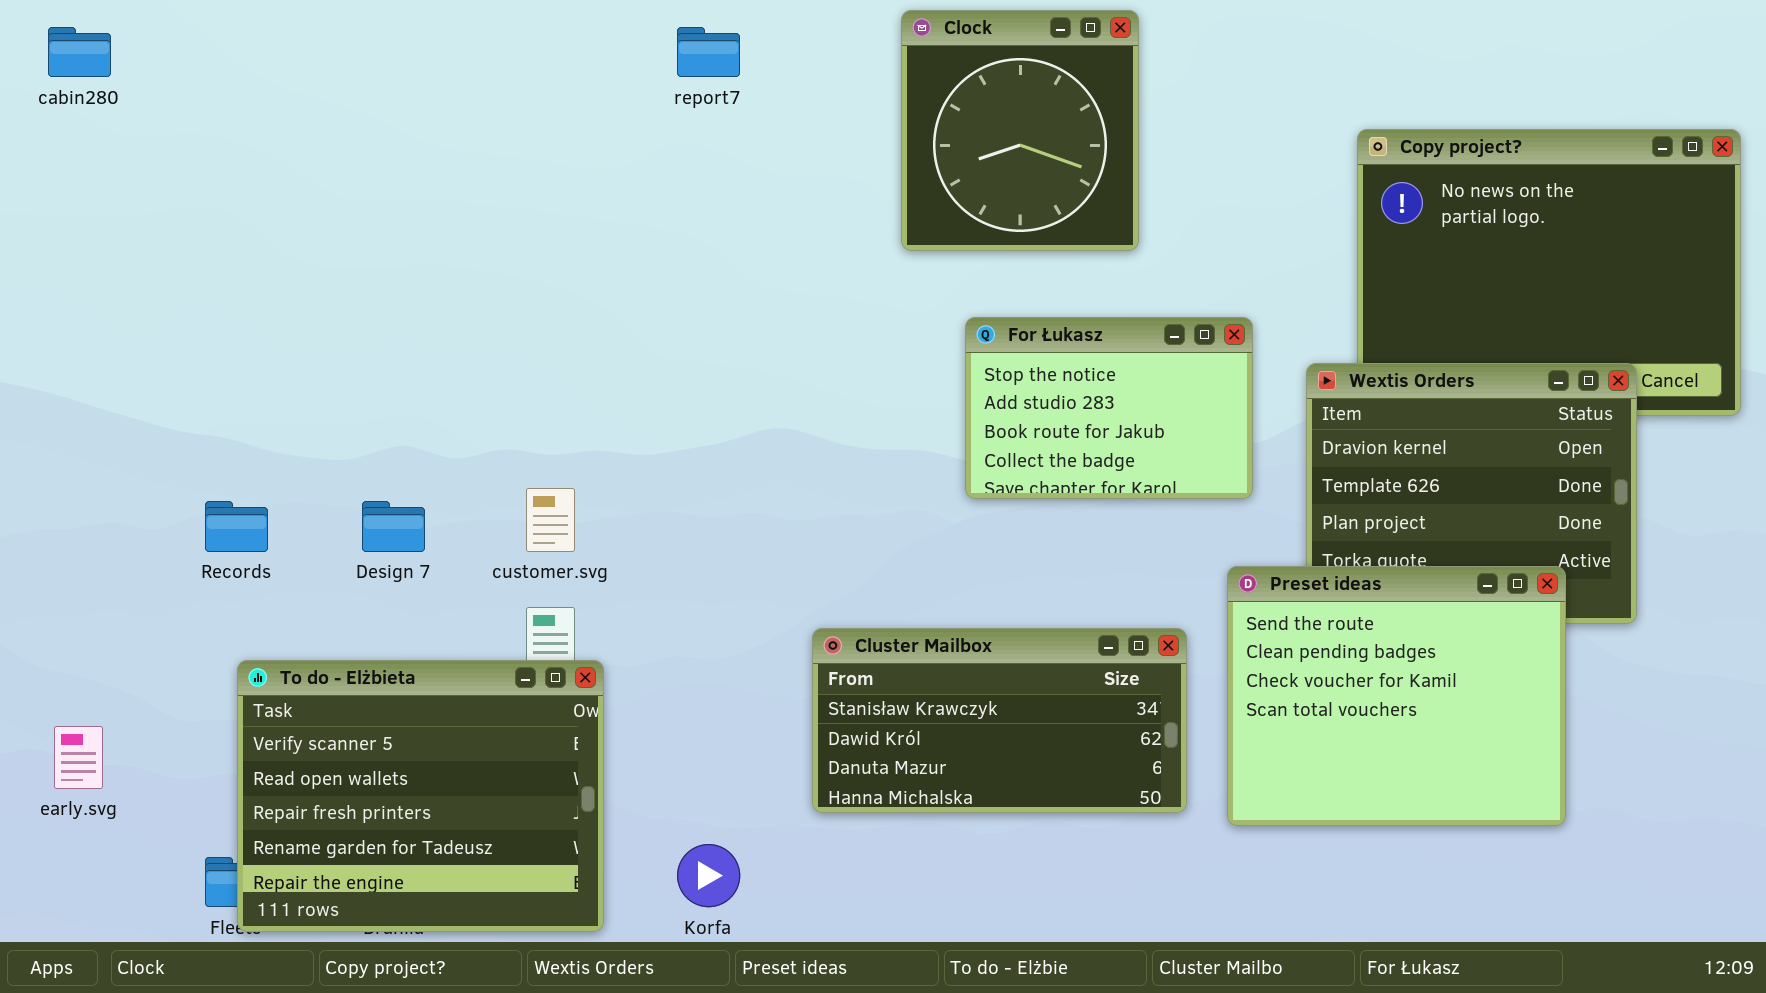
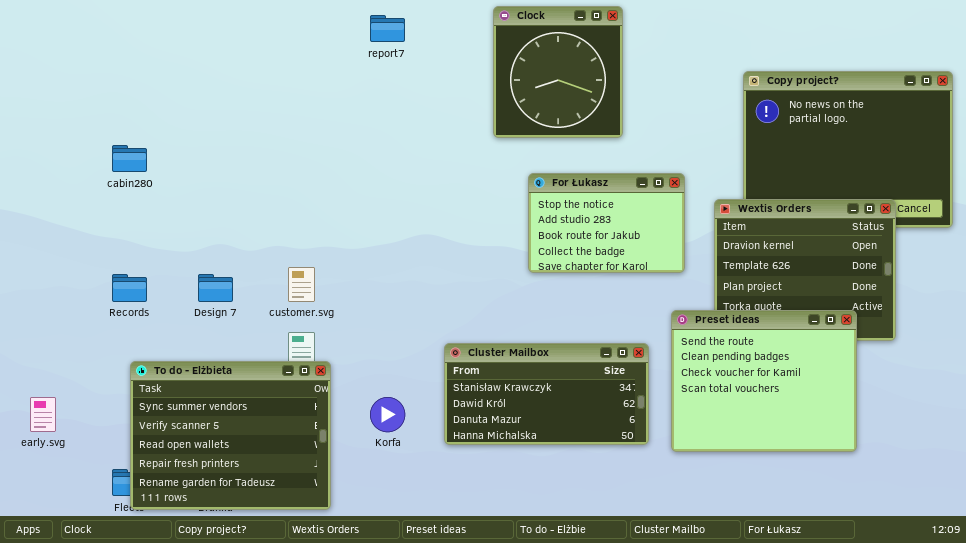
cabin280: [48,27,111,77] -> [112,145,147,172], moved
To do - Elżbieta: [237,660,604,932] -> [130,361,331,510], scrolled up 1 row
Korfa: [677,844,740,907] -> [370,397,405,432], moved

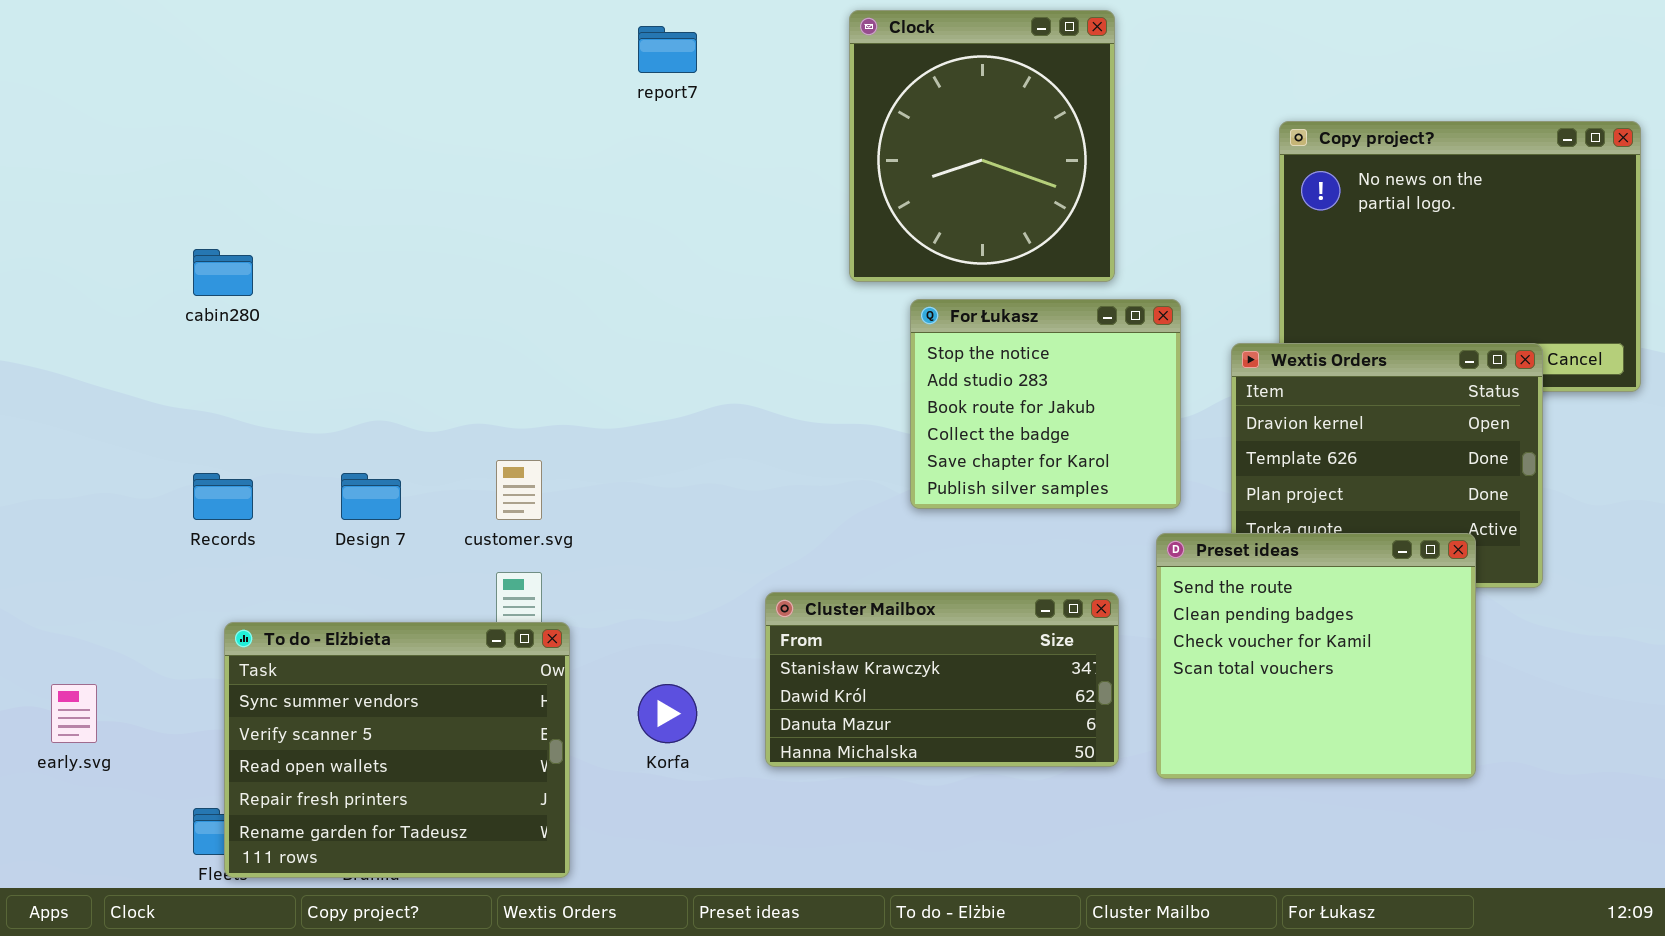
Clock: [493,6,623,138] -> [849,10,1115,282], resized
For Łukasz: [528,173,685,273] -> [910,299,1181,509], resized

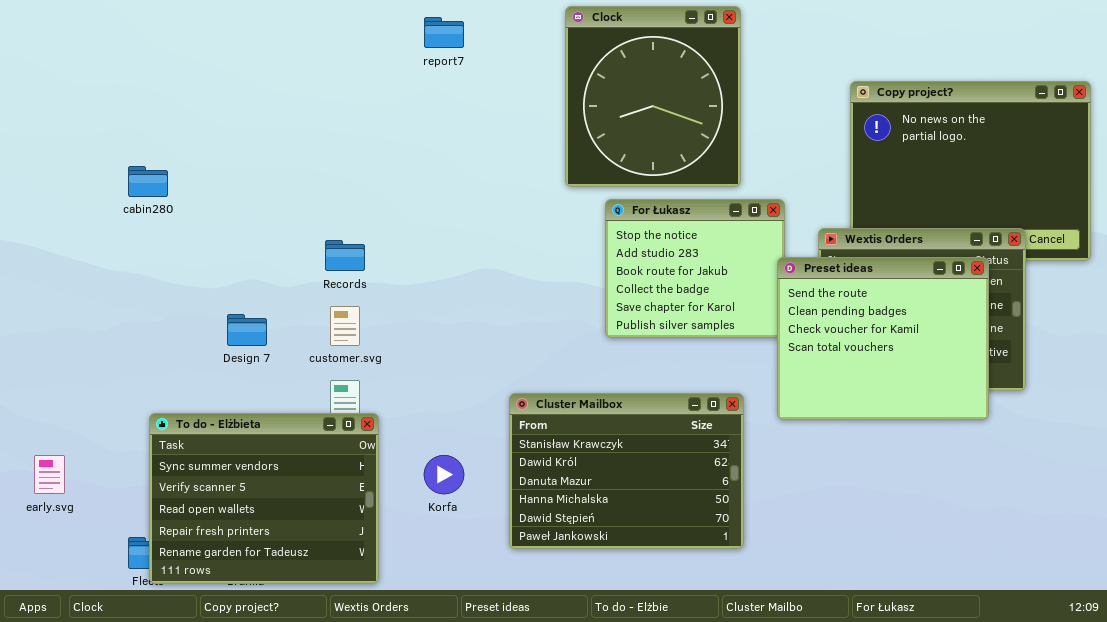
Records: [193,473,253,520] -> [325,240,365,271], moved
Preset ideas: [1156,533,1476,779] -> [777,257,989,420], moved
Cluster Mailbox: [765,592,1119,767] -> [509,393,744,549], resized

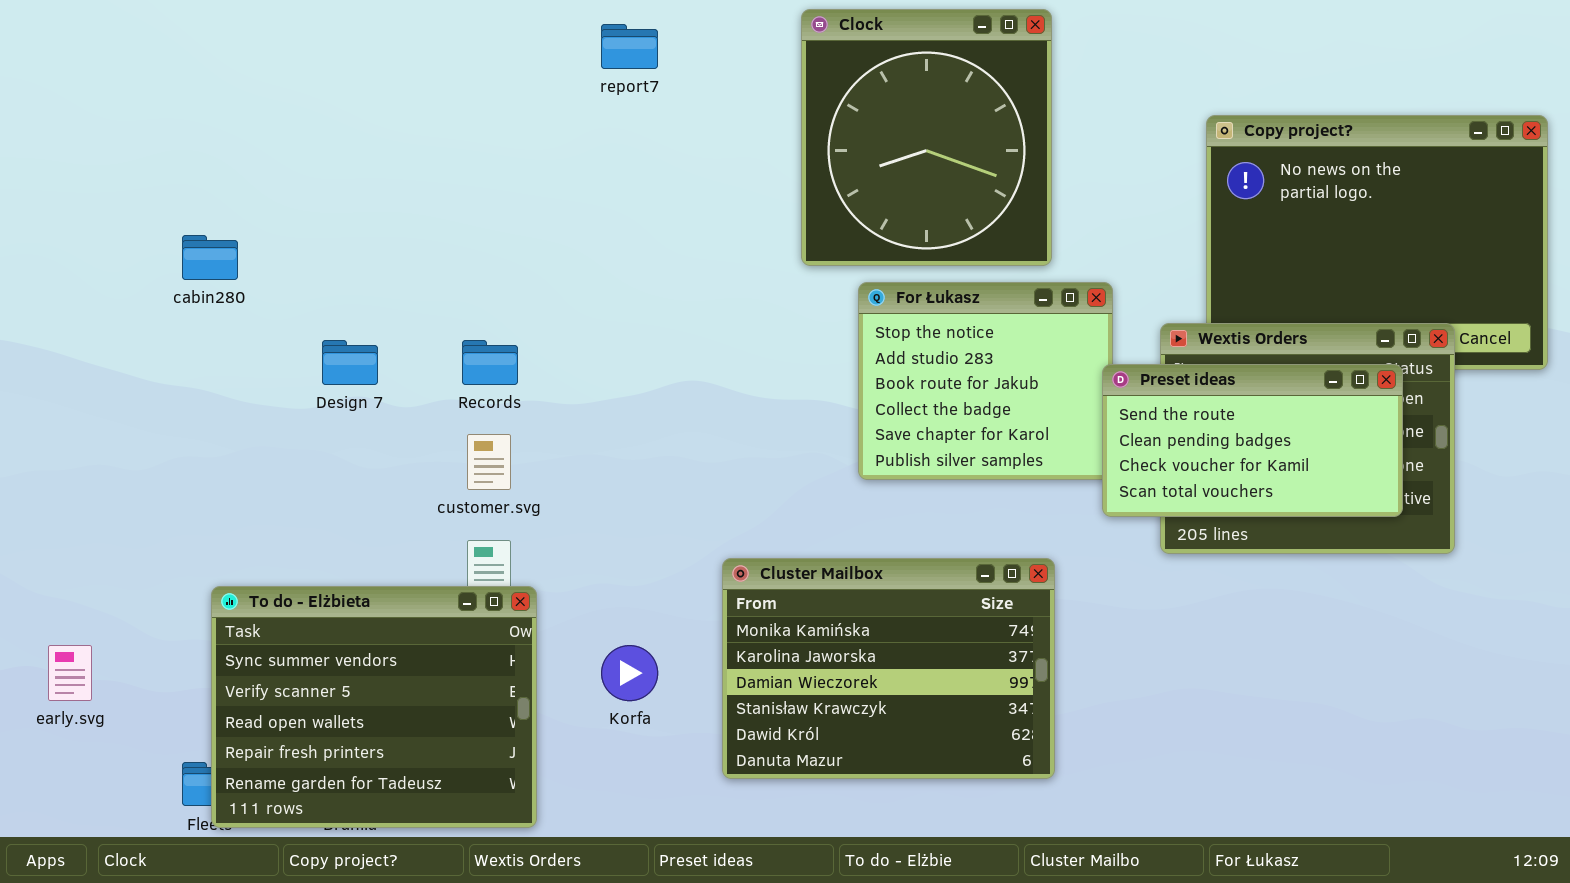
Preset ideas: [777,257,989,420] -> [1102,364,1403,517], resized
Design 7: [227,314,267,346] -> [322,340,378,385], moved
Cluster Mailbox: [509,393,744,549] -> [722,558,1055,779], scrolled up 3 rows

